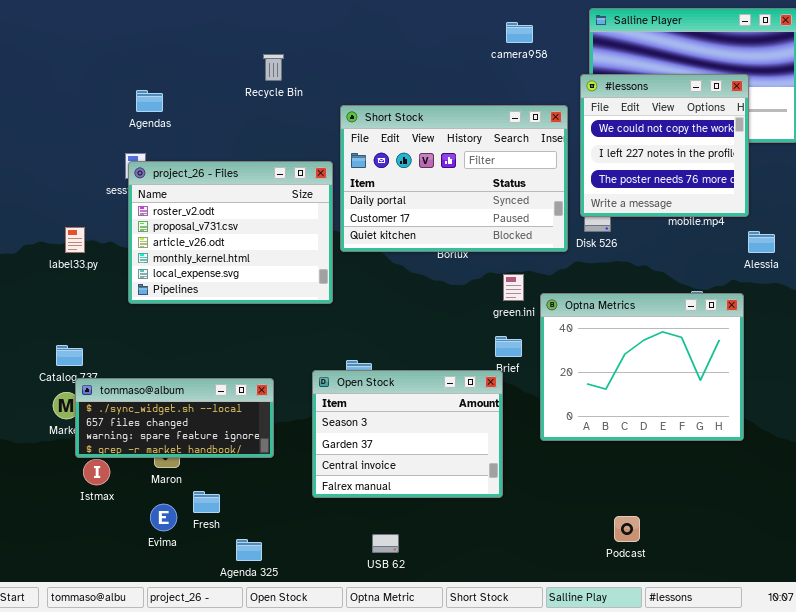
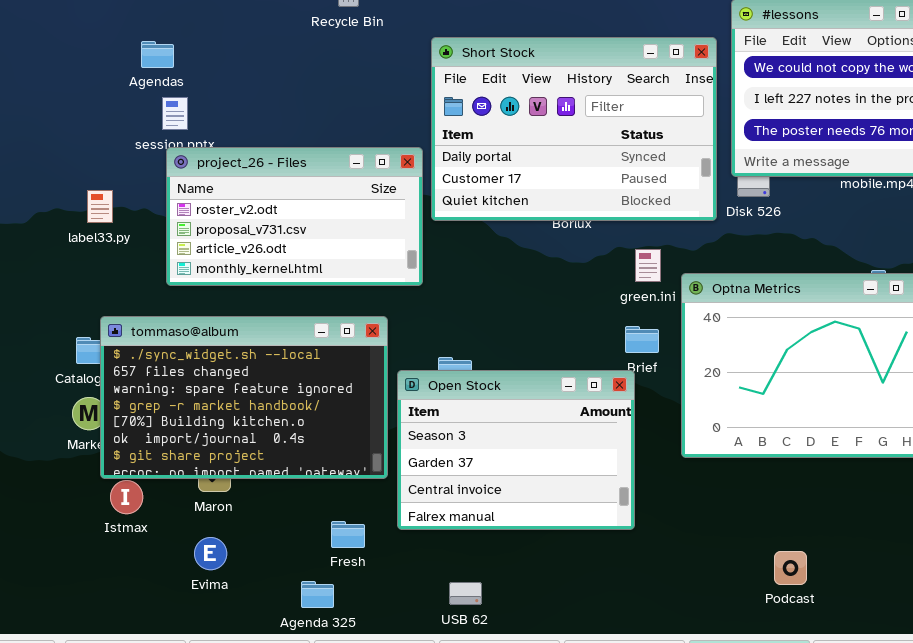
Agendas: [136,90,163,112] -> [141,41,174,68], moved
project_26 - Files: [128,161,333,304] -> [166,147,423,286], resized
tommaso@album: [75,378,274,458] -> [100,316,388,479], resized
Fresh: [193,491,220,513] -> [331,521,365,548], moved
USB 62: [372,534,399,553] -> [449,582,482,605], moved

